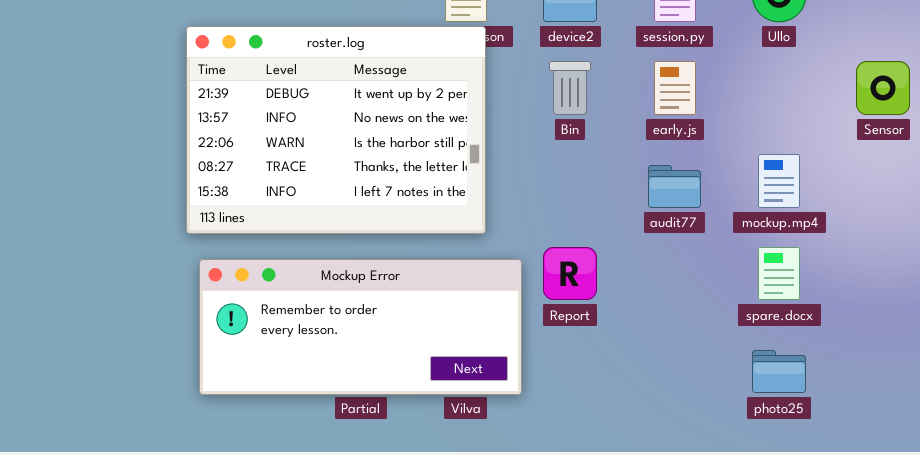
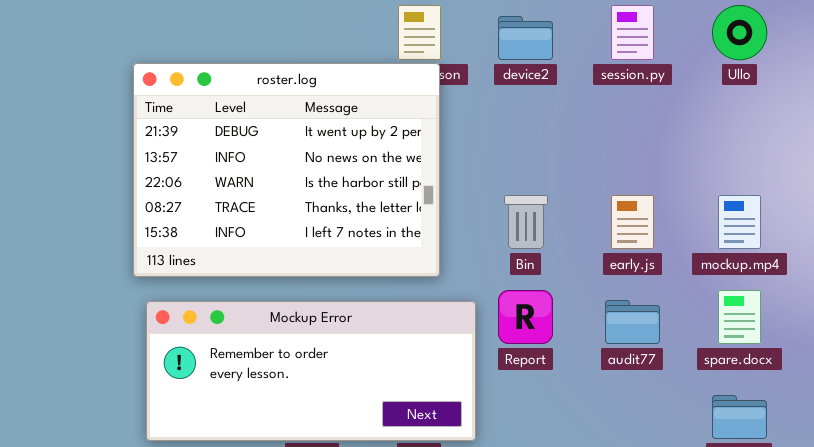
Bin: [549,61,591,115] -> [504,195,548,249], moved
early.js: [654,61,696,115] -> [611,195,654,249], moved
audit77: [648,165,701,208] -> [605,300,660,344], moved

